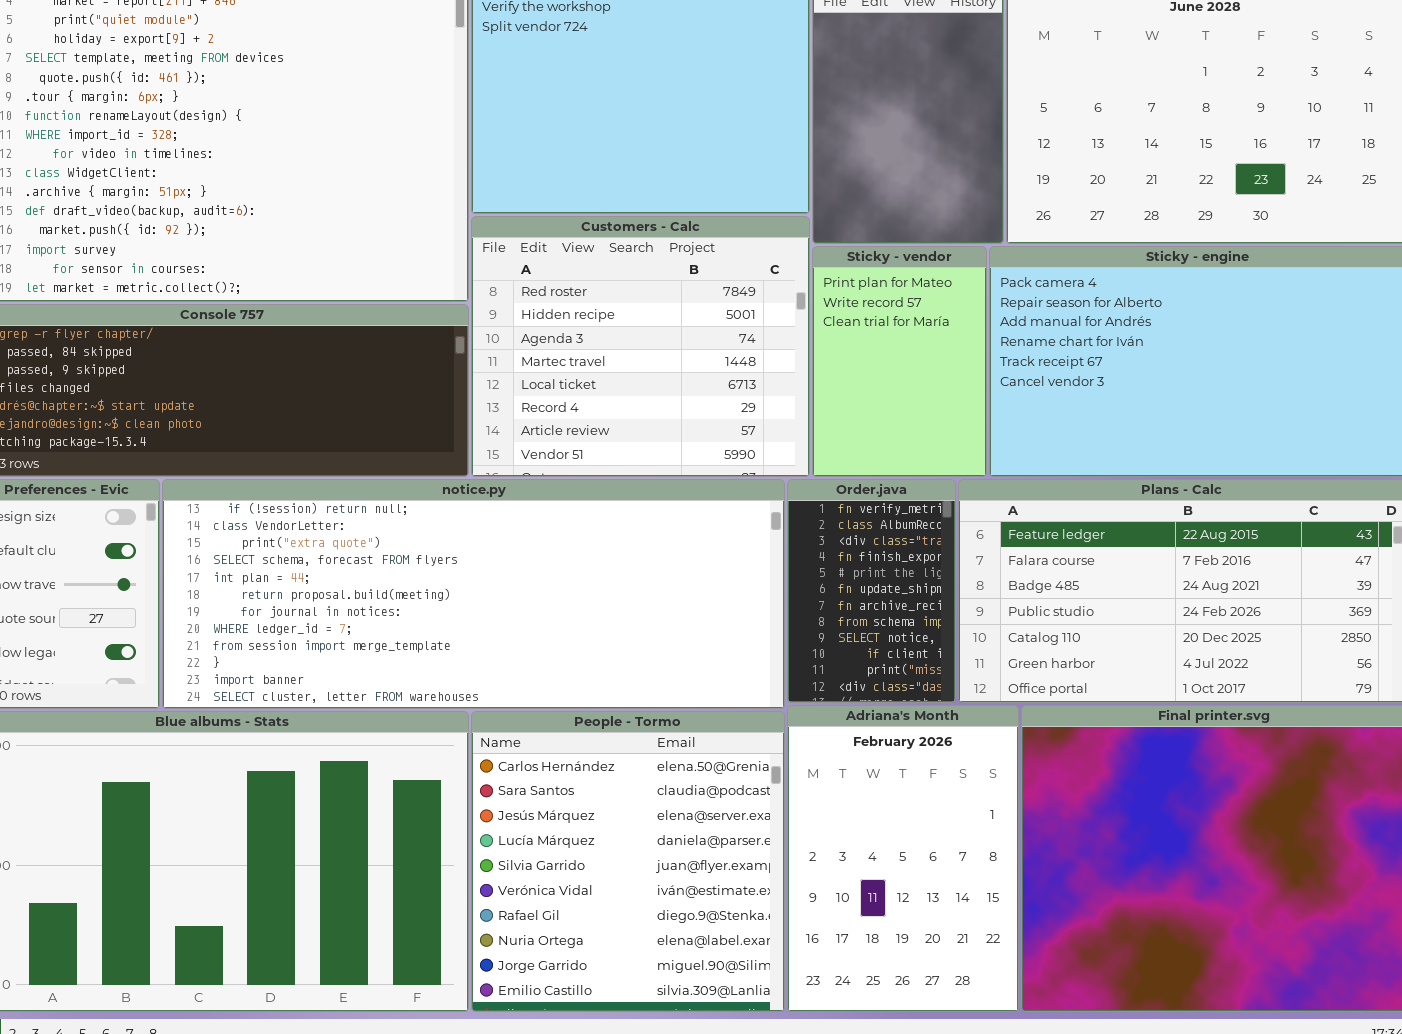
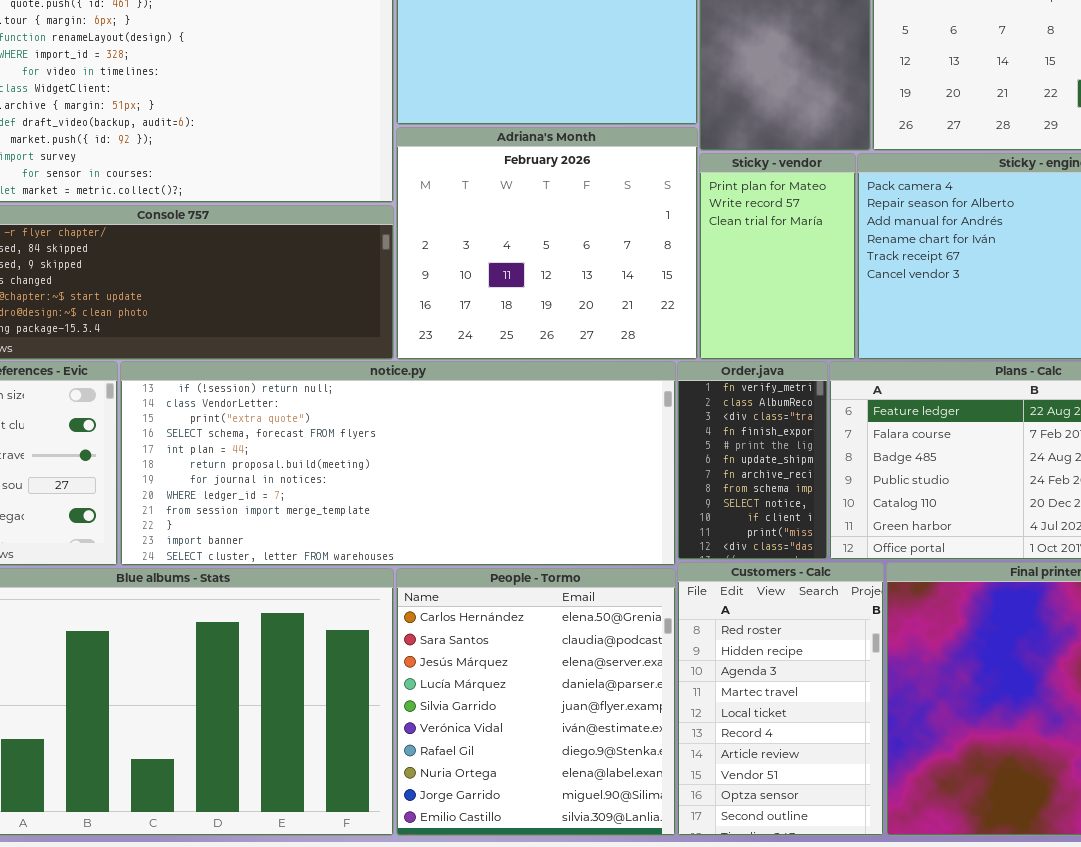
Customers - Calc: [471,216,810,477] -> [677,562,884,836], moved, resized
Adriana's Month: [787,705,1019,1012] -> [396,127,698,360], moved, resized

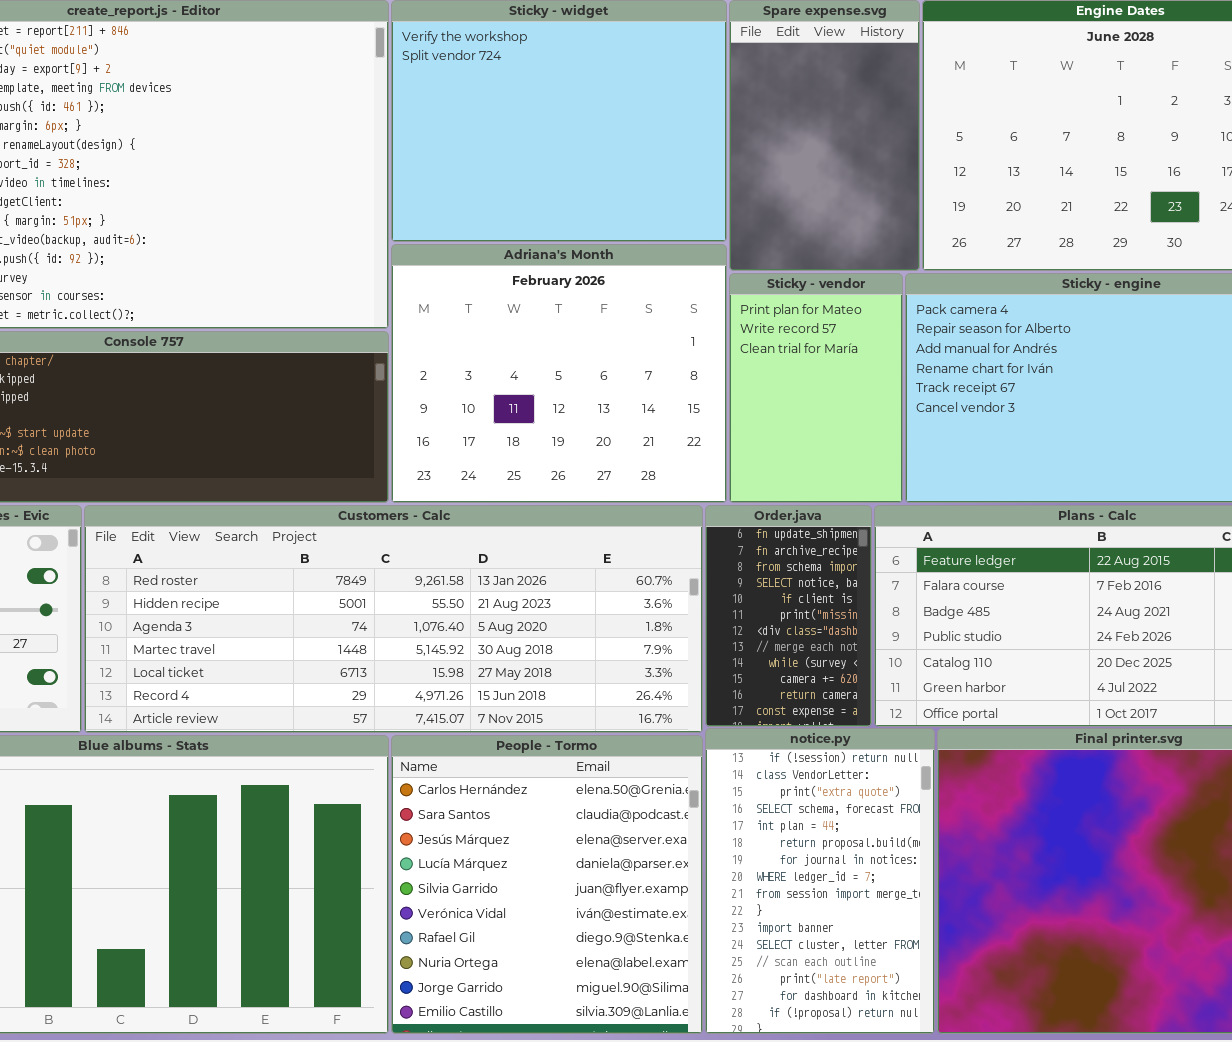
notice.py: [120,361,676,566] -> [705,728,935,1034], moved, resized
Order.java: [677,361,828,560] -> [705,505,872,727], scrolled down 5 rows
Customers - Calc: [677,562,884,836] -> [84,505,703,733], moved, resized

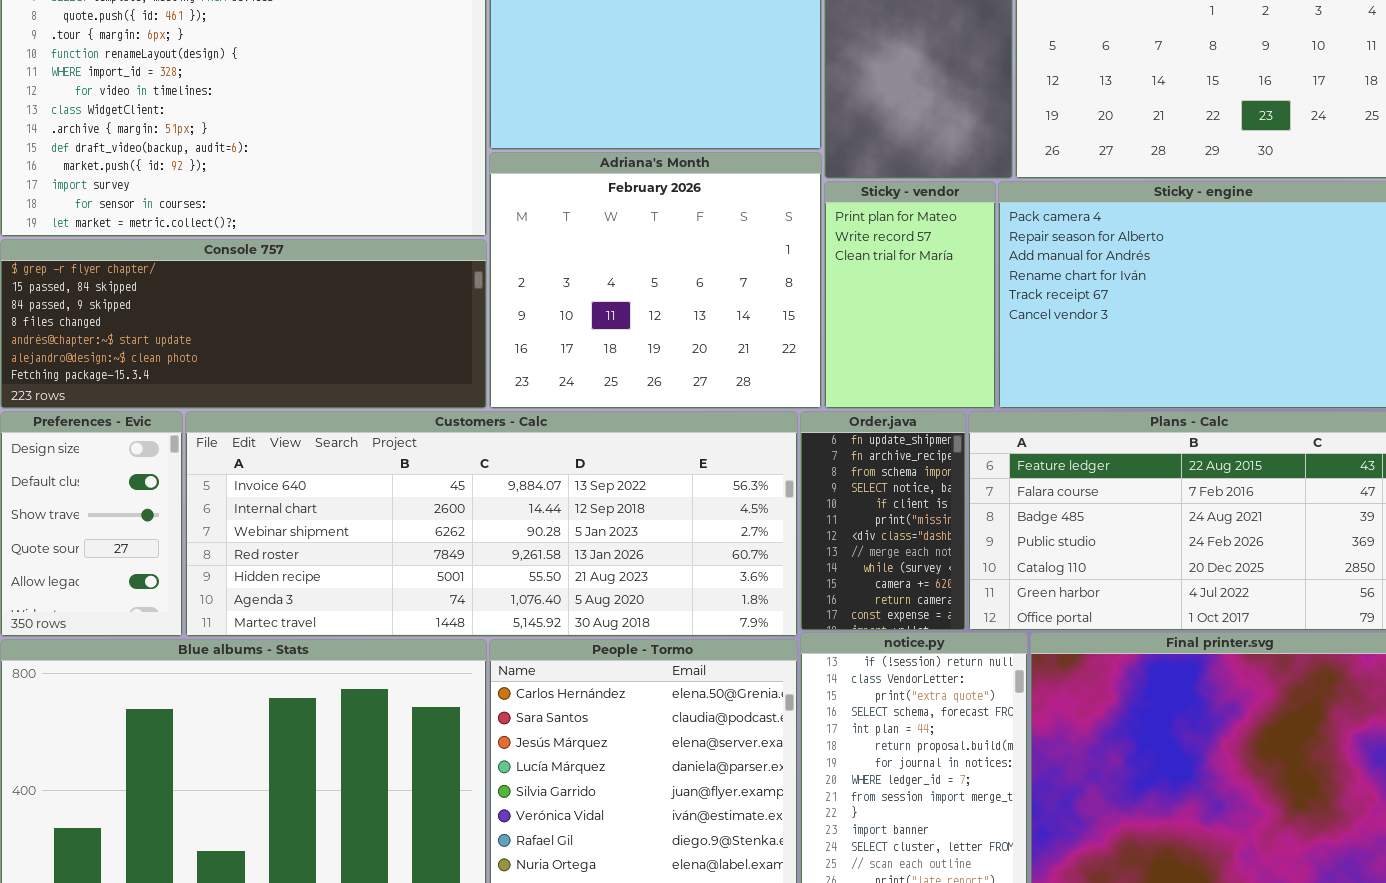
Customers - Calc: [84,505,703,733] -> [185,411,798,637], scrolled up 3 rows

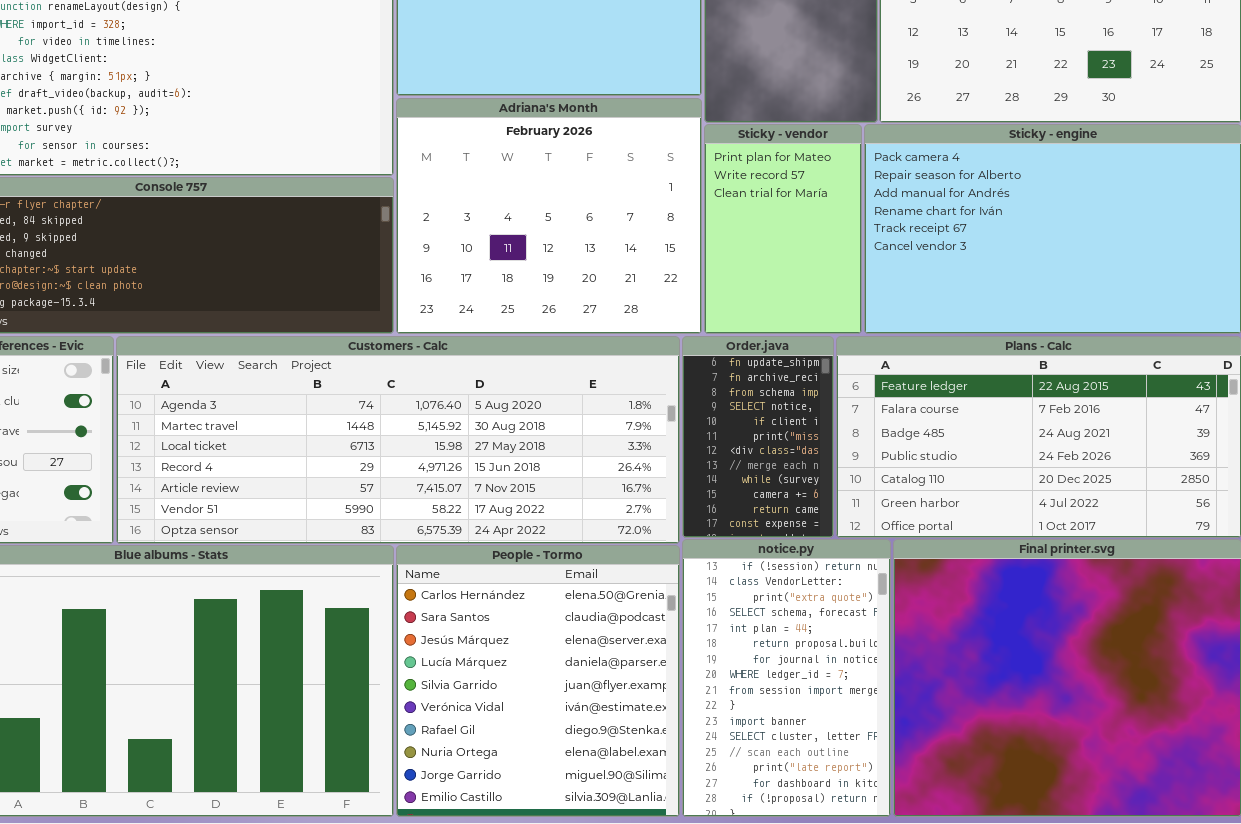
Customers - Calc: [185,411,798,637] -> [116,336,680,544], scrolled down 5 rows

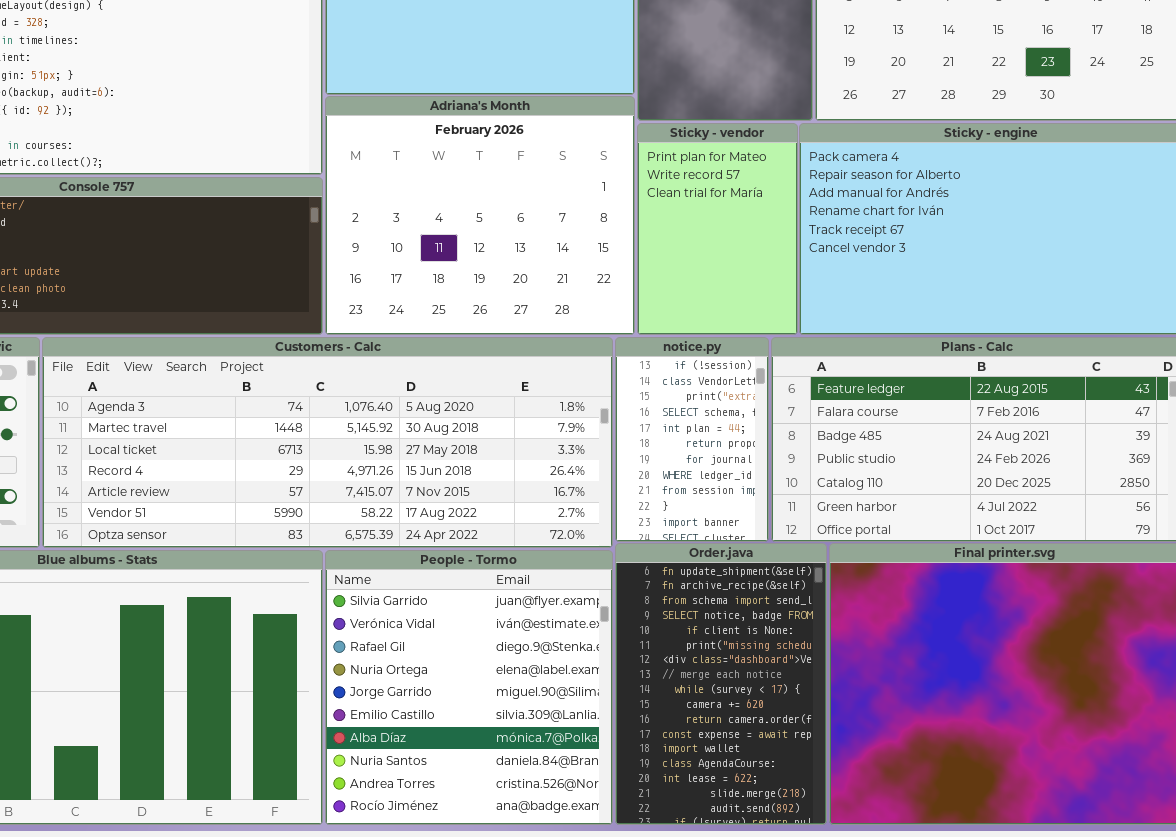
Order.java: [682,336,834,538] -> [615,543,827,825], moved, resized
notice.py: [682,539,891,817] -> [615,337,769,542], moved, resized
People - Tormo: [396,545,680,817] -> [325,550,613,825], scrolled down 4 rows

